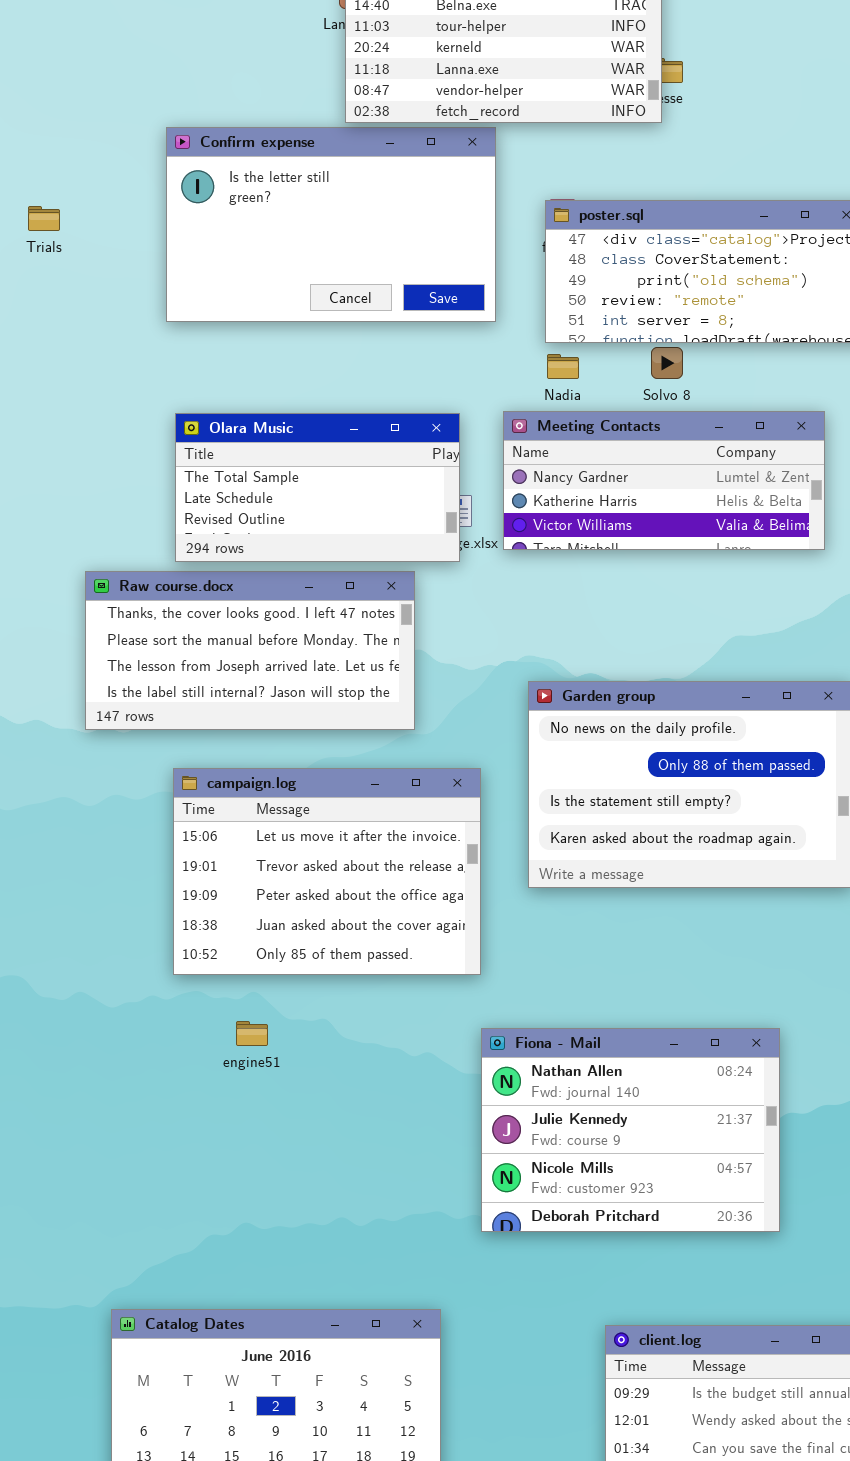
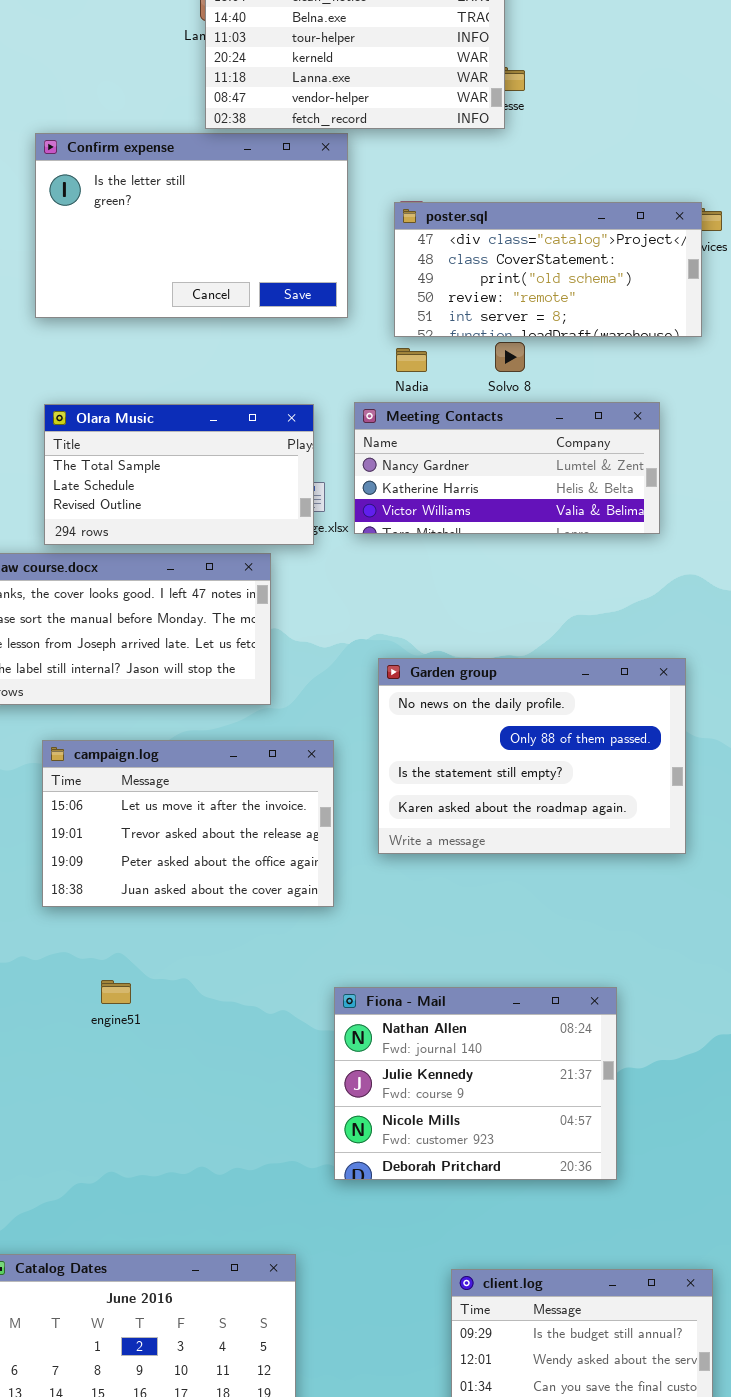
campaign.log: [173,768,481,975] -> [42,740,334,907], resized

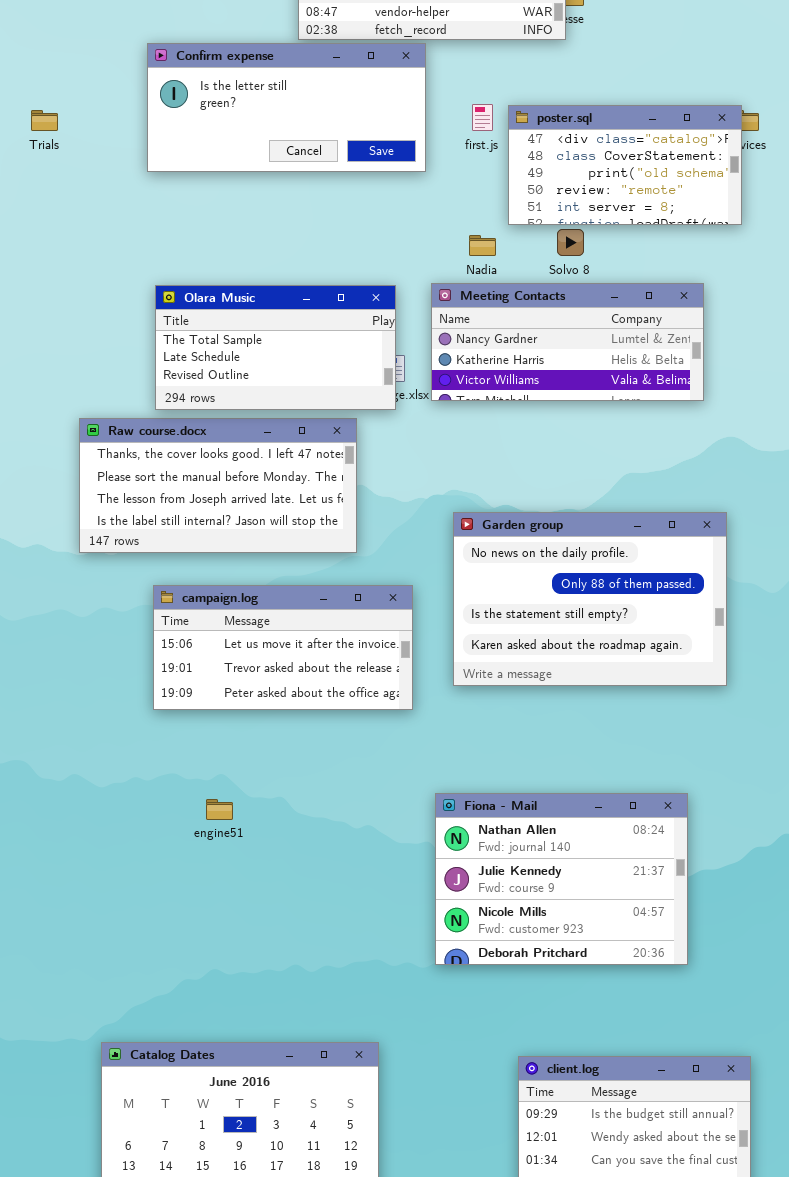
Confirm expense: [35,133,348,318] -> [147,43,426,172], resized
poster.sql: [394,202,702,337] -> [508,105,742,225], resized
campaign.log: [42,740,334,907] -> [153,585,413,710], resized
Fiona - Mail: [334,987,617,1180] -> [435,793,688,965], moved

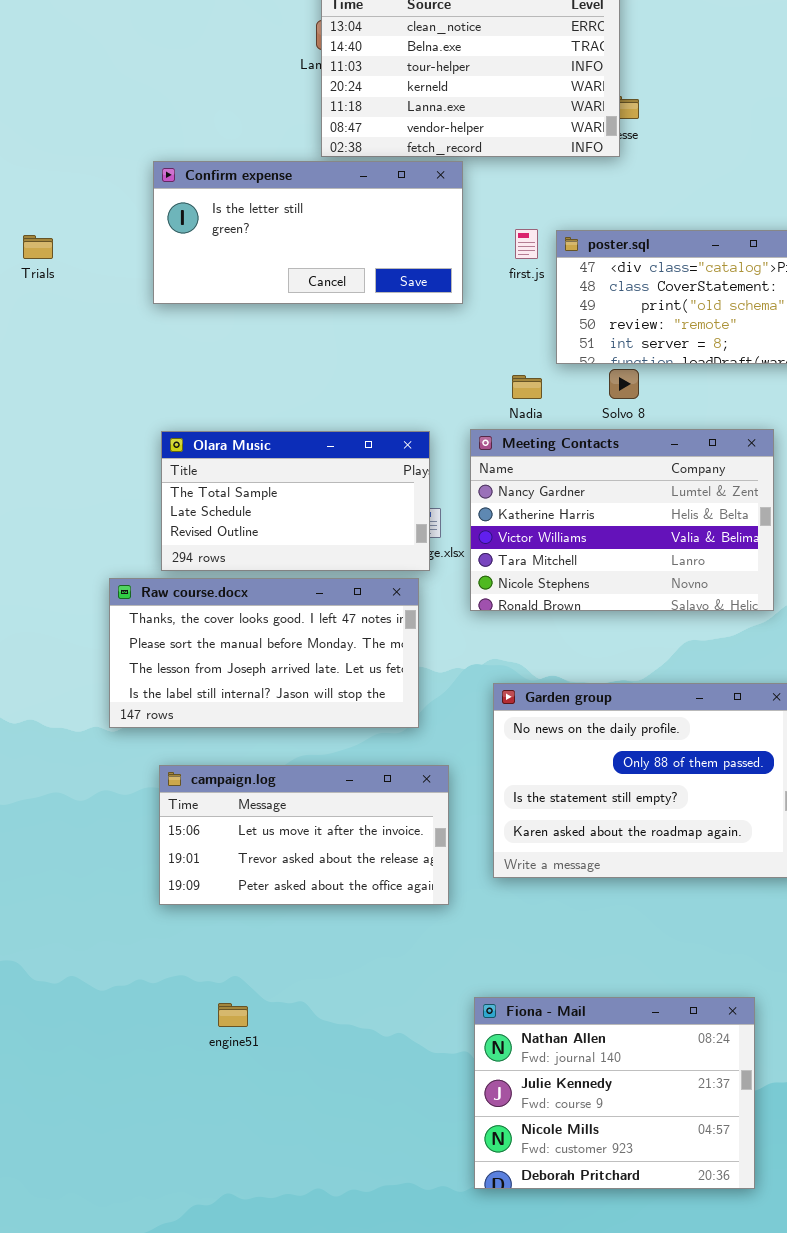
Meeting Contacts: [431,283,704,401] -> [470,429,774,611], resized
Raw course.docx: [79,418,357,553] -> [109,578,419,728], moved

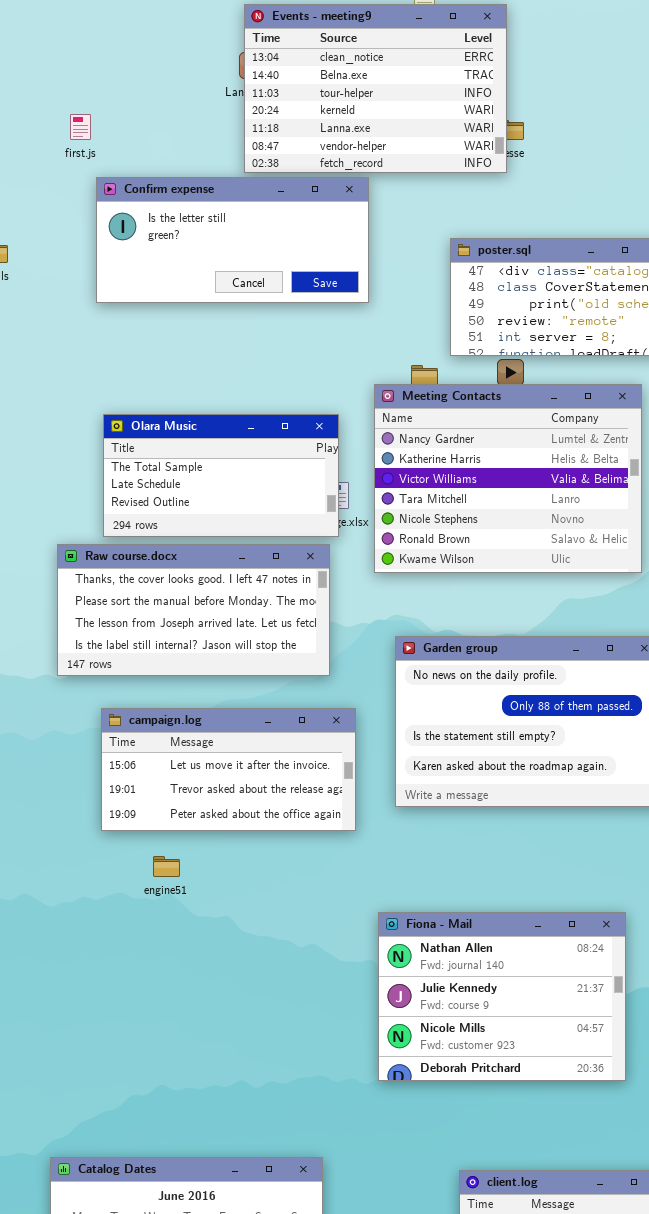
first.js: [515,229,538,259] -> [70,114,91,140], moved
Meeting Contacts: [470,429,774,611] -> [374,384,642,573], resized
engine51: [218,1003,248,1027] -> [153,856,180,877], moved

